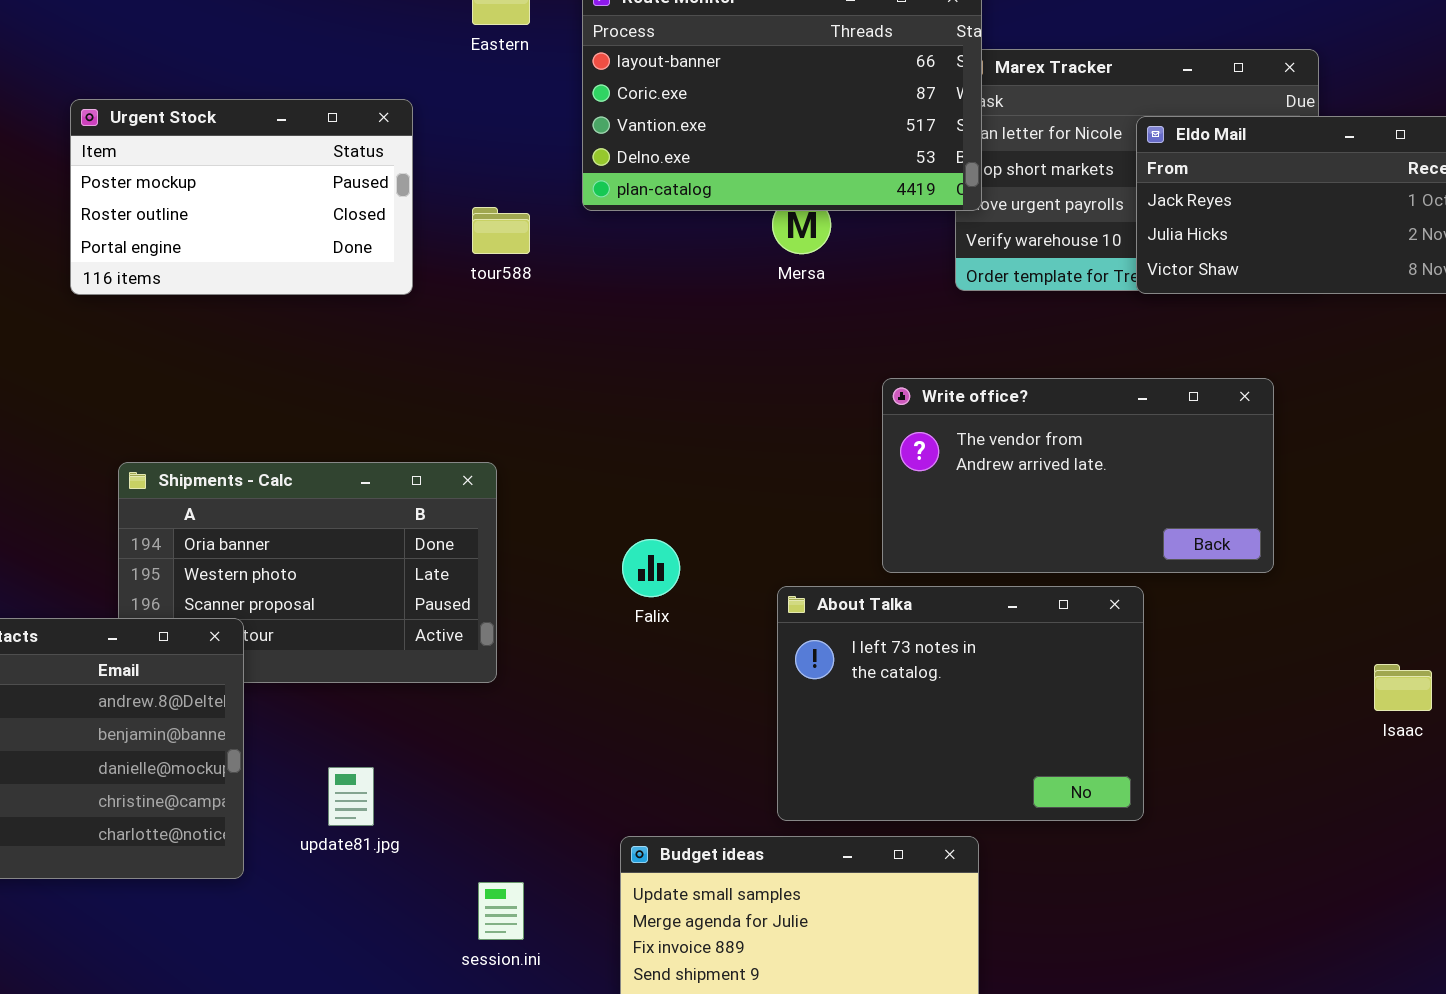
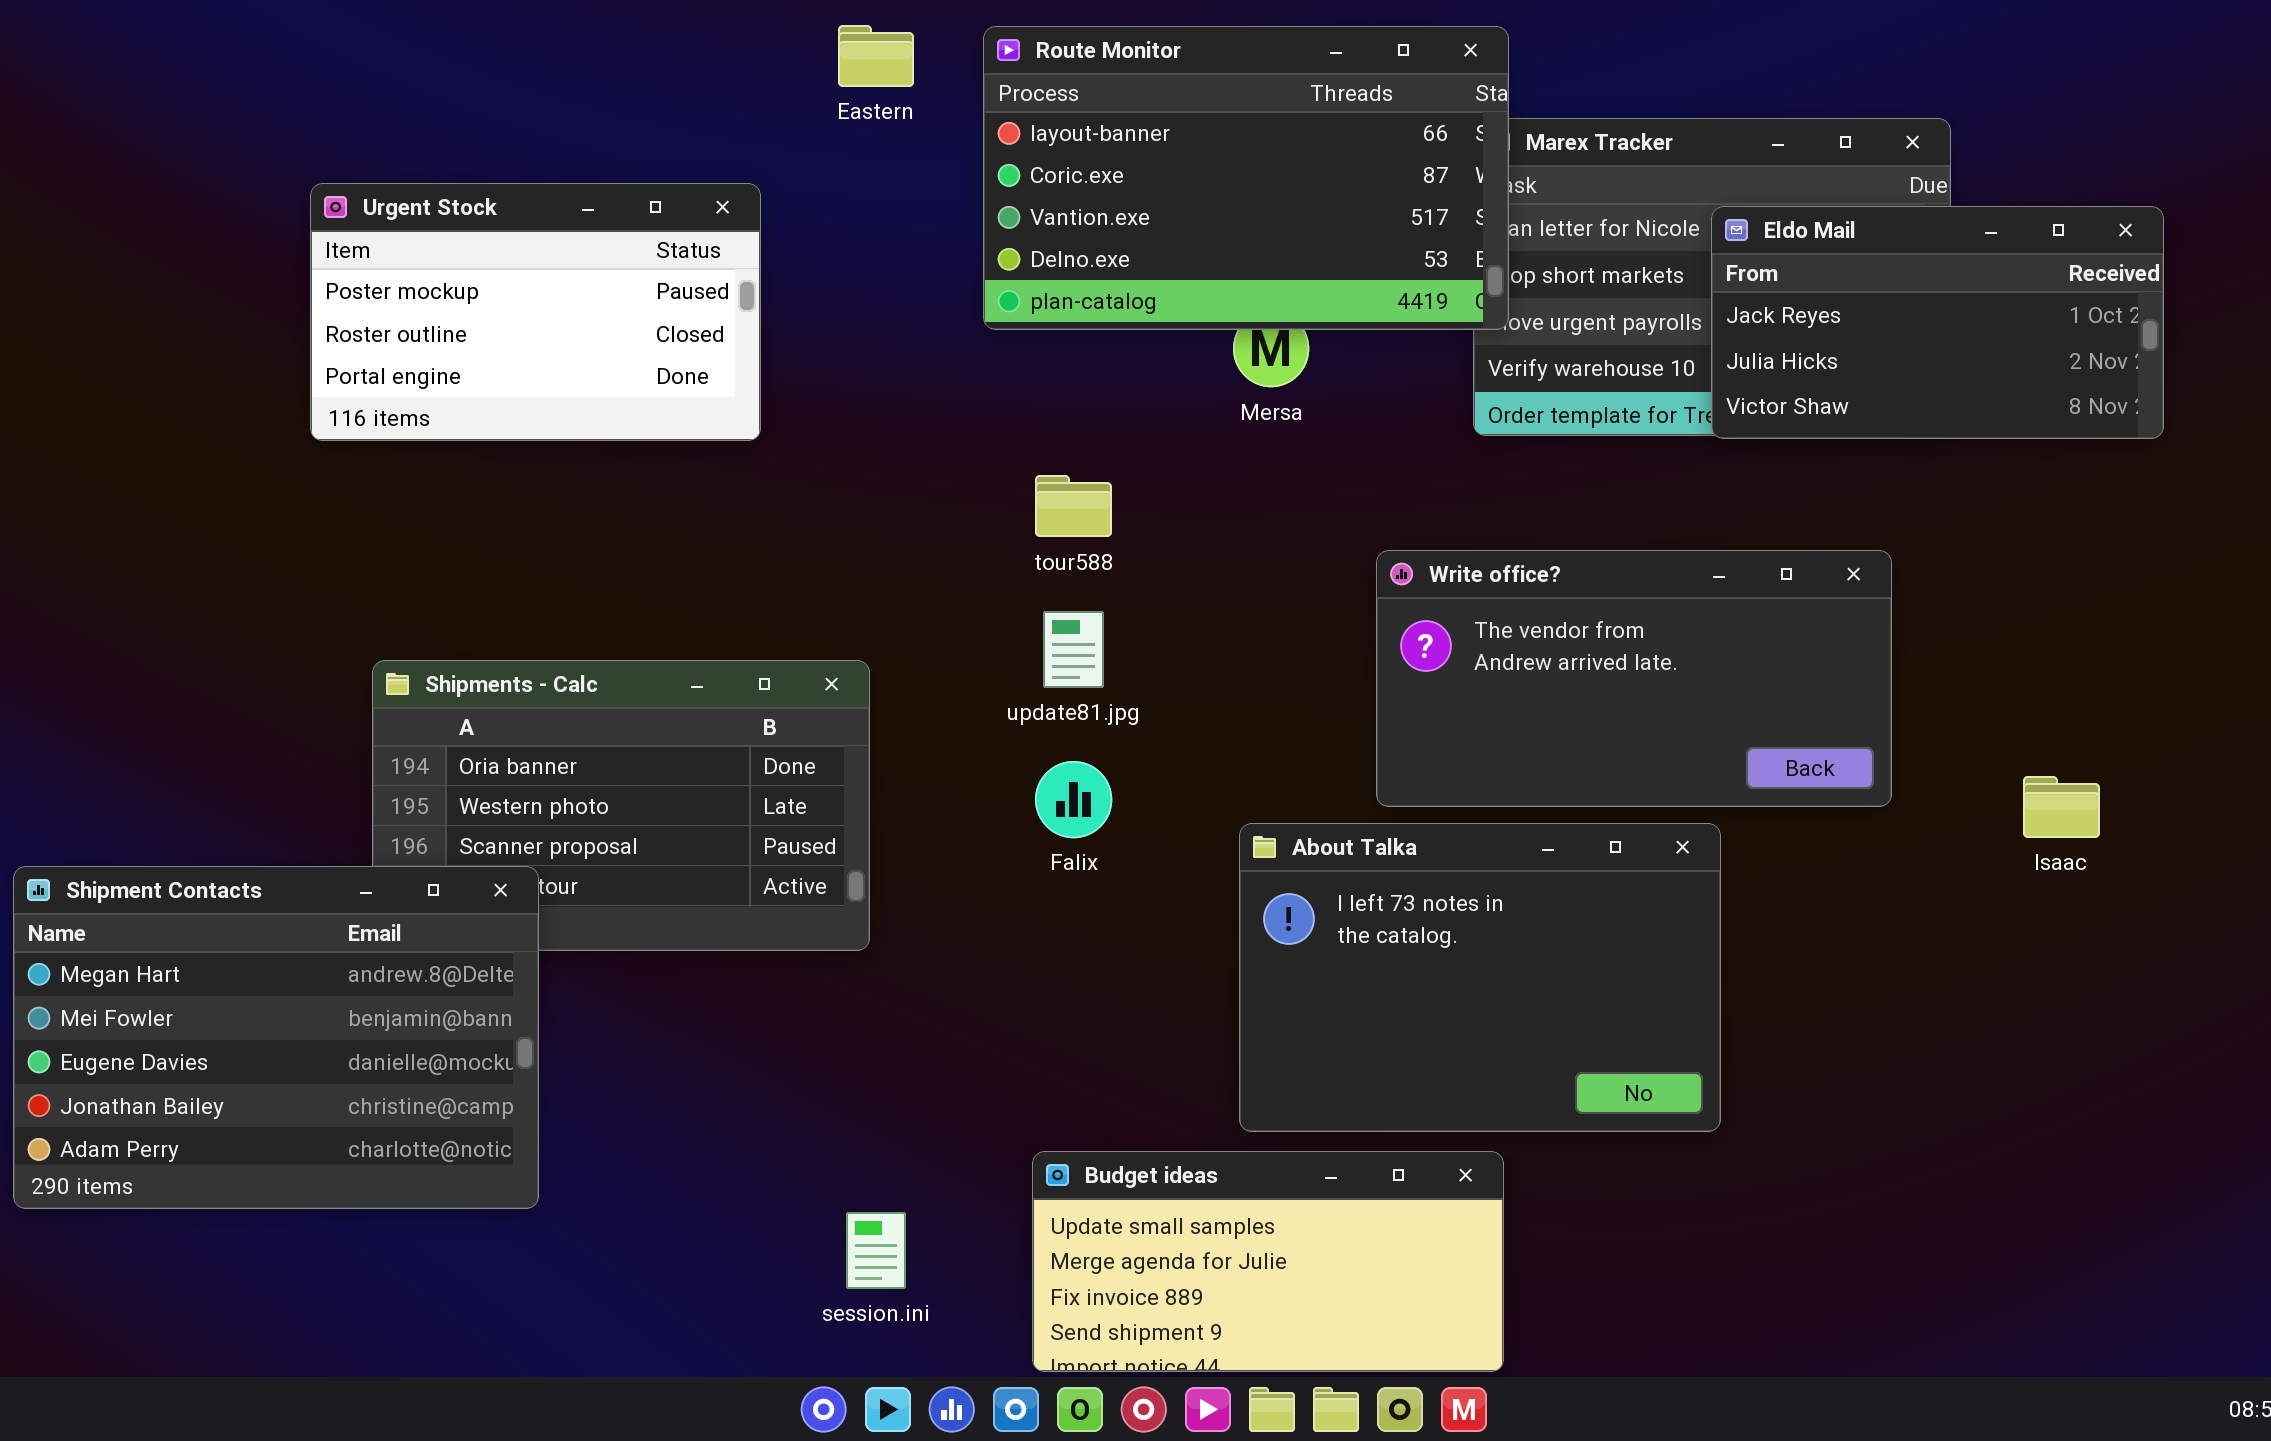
tour588: [472,207,530,254] -> [1035,475,1112,537], moved
Isaac: [1374,664,1432,711] -> [2023,776,2100,838], moved
update81.jpg: [328,767,374,826] -> [1043,611,1104,688], moved

